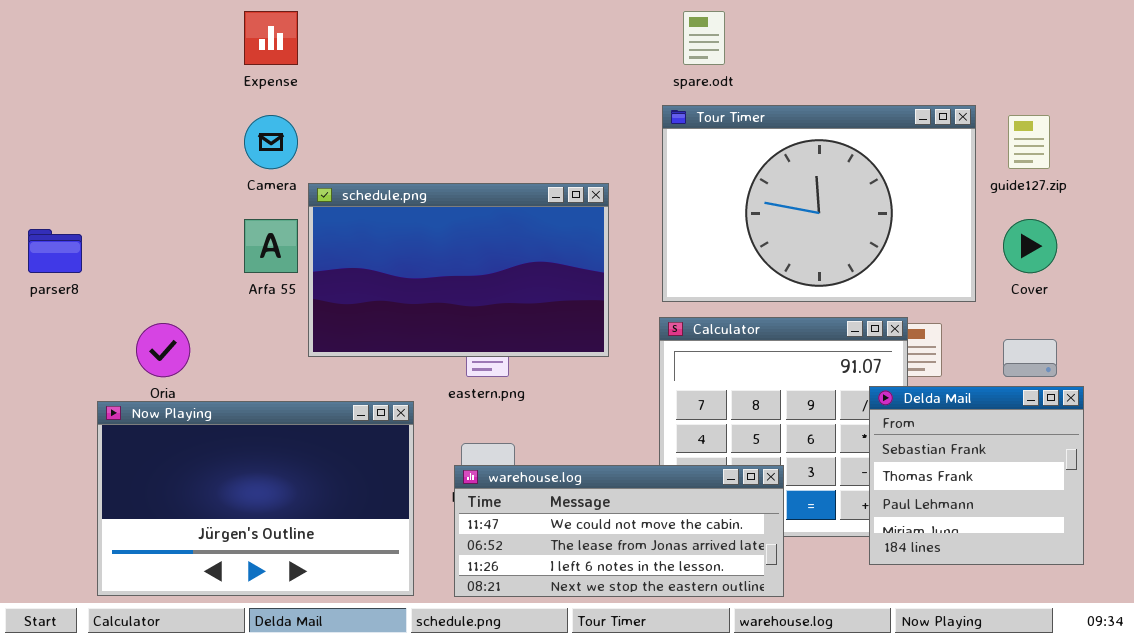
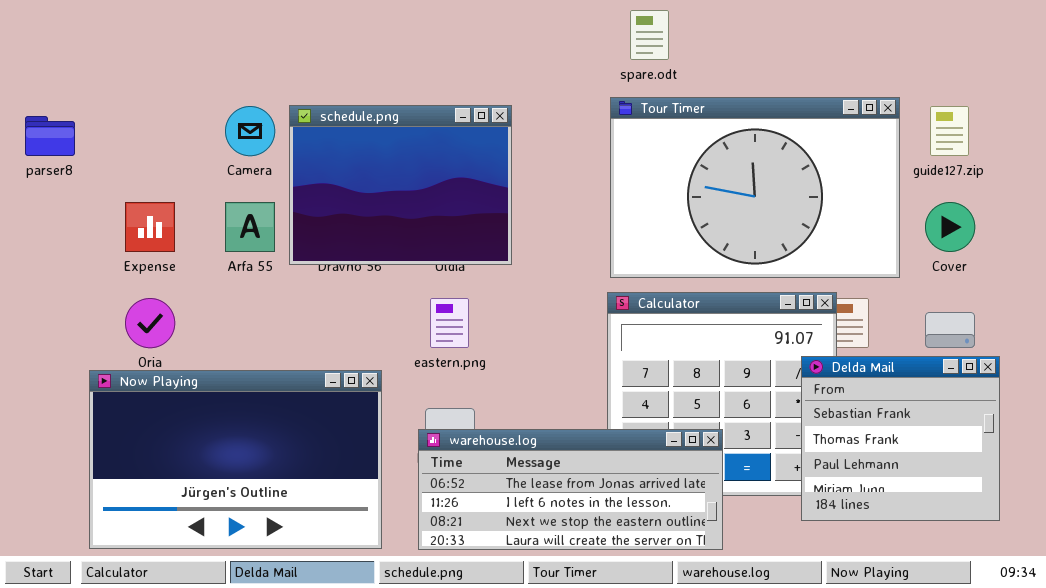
Expense: [244,11,298,65] -> [125,202,175,252], moved
schedule.png: [308,183,609,357] -> [289,105,512,265], moved, resized
parser8: [28,229,82,273] -> [25,116,75,156], moved
warehouse.log: [454,465,784,597] -> [418,429,723,550], scrolled down 1 row

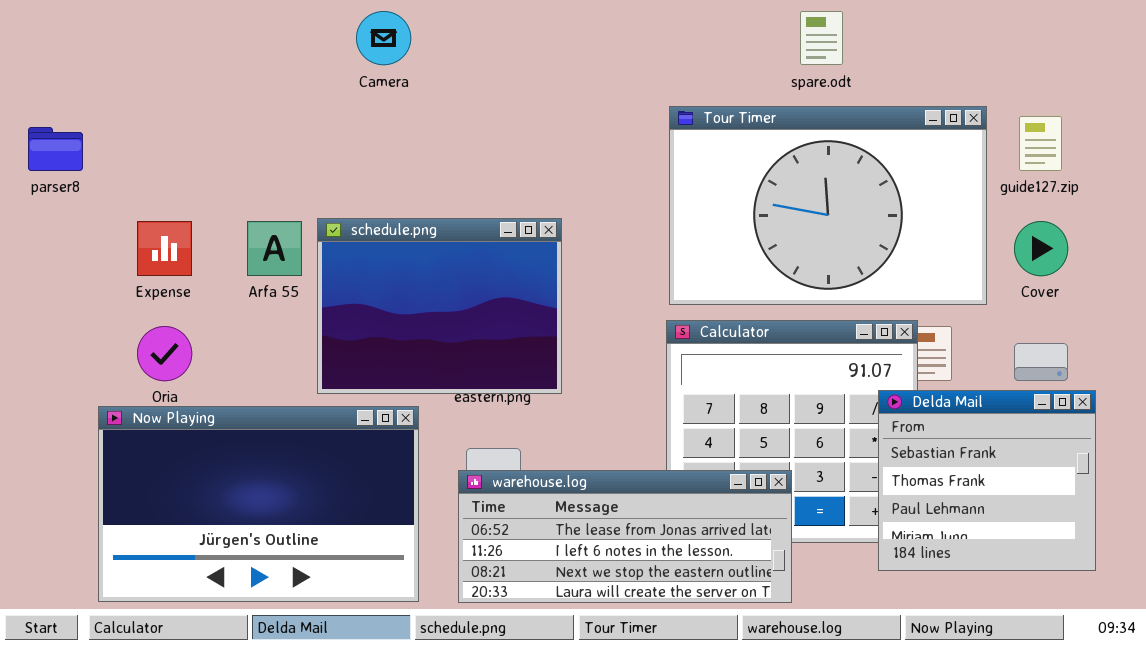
spare.odt: [630,10,669,60] -> [800,11,843,65], moved
schedule.png: [289,105,512,265] -> [317,218,562,394], moved
Camera: [225,106,275,156] -> [356,11,411,65], moved

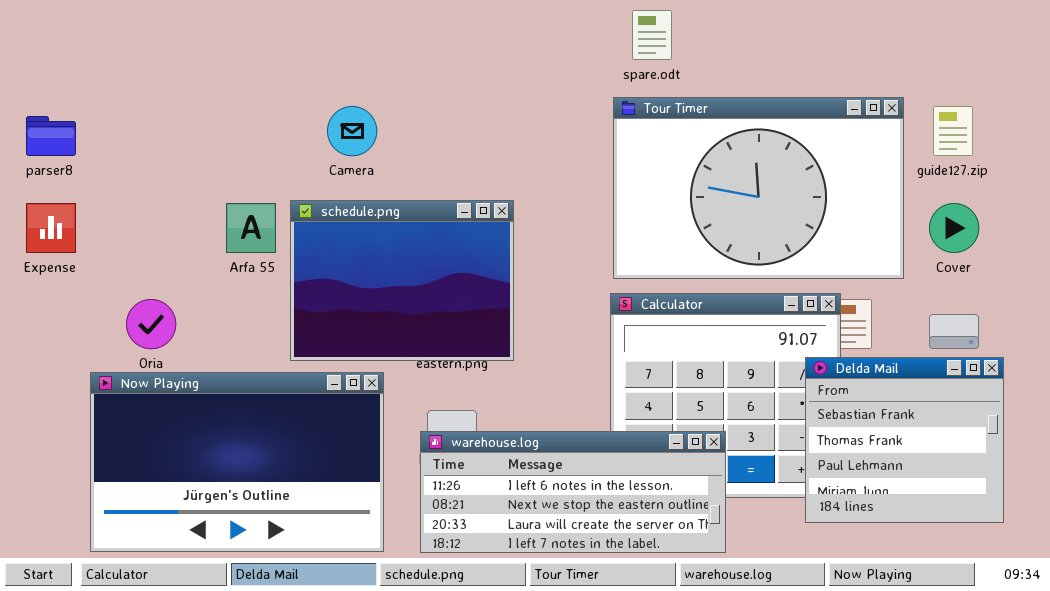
Camera: [356,11,411,65] -> [327,106,377,156], moved
spare.odt: [800,11,843,65] -> [632,10,672,60], moved
Expense: [137,221,192,276] -> [26,203,76,253], moved
warehouse.log: [458,470,792,603] -> [420,431,726,553], scrolled down 1 row

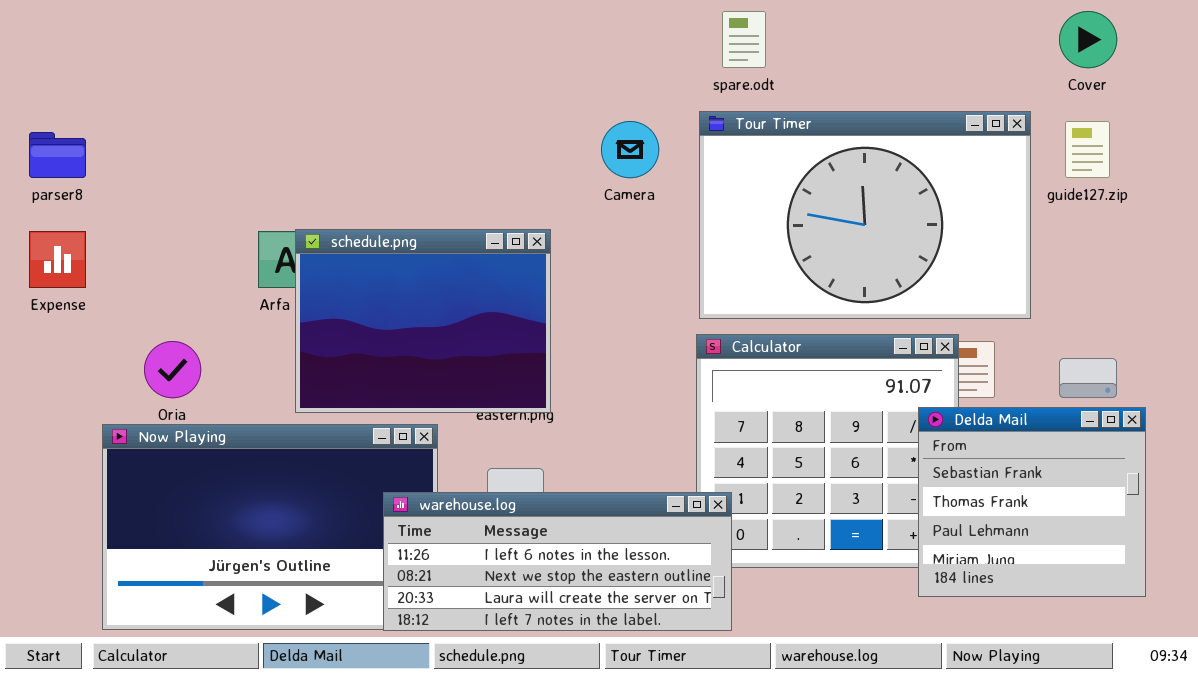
Camera: [327,106,377,156] -> [601,121,659,178], moved
schedule.png: [290,200,514,361] -> [295,229,551,413], moved
Cover: [929,203,979,253] -> [1059,11,1117,68], moved
warehouse.log: [420,431,726,553] -> [383,492,732,631], moved

